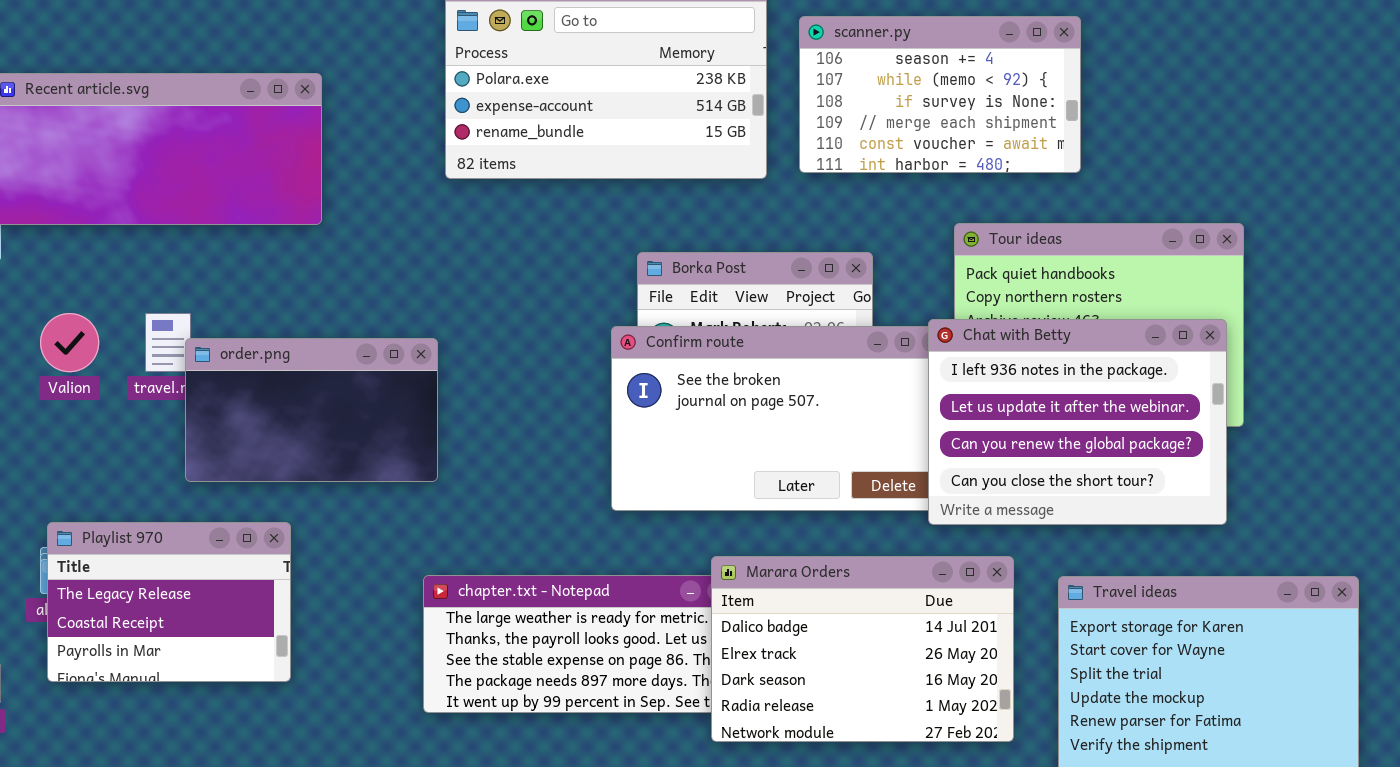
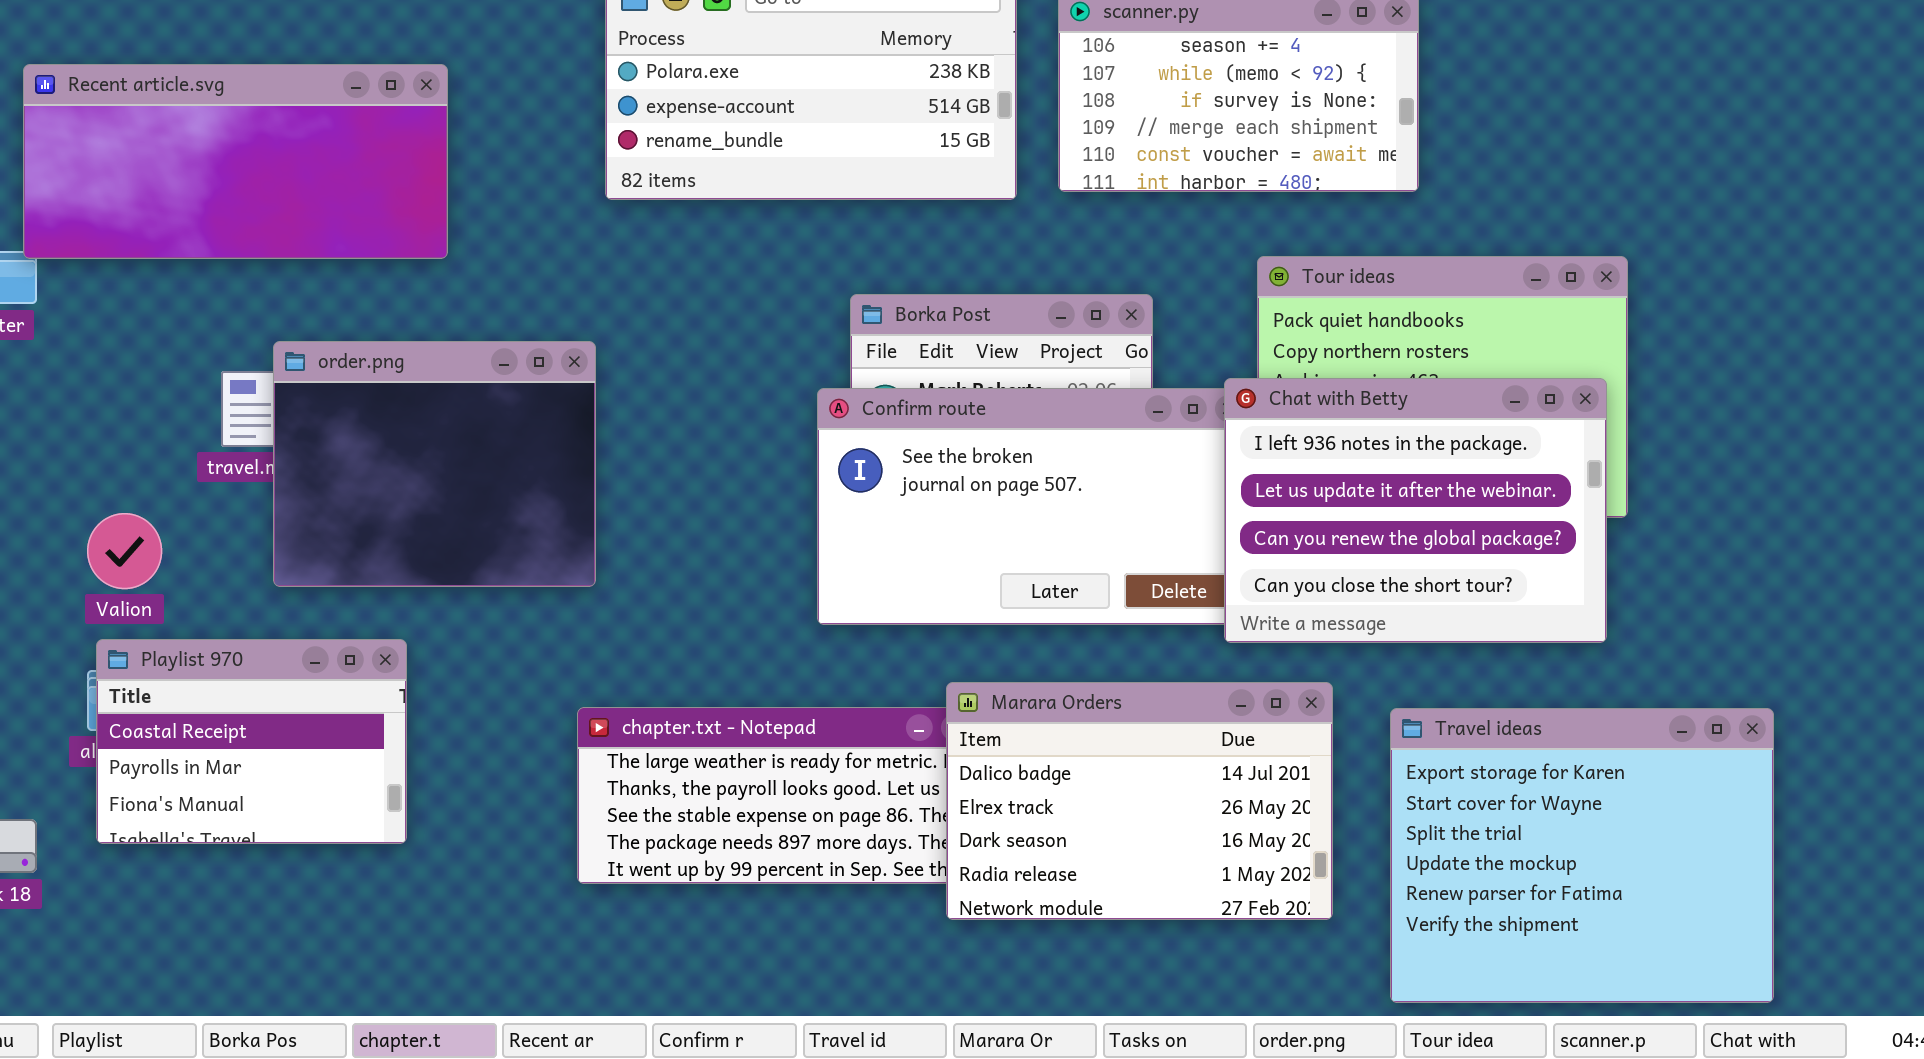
Valion: [40,313,99,372] -> [87,513,162,589], moved
order.png: [185,338,438,482] -> [273,341,596,587], resized
Playlist 970: [47,522,291,682] -> [96,639,407,844], scrolled down 1 row

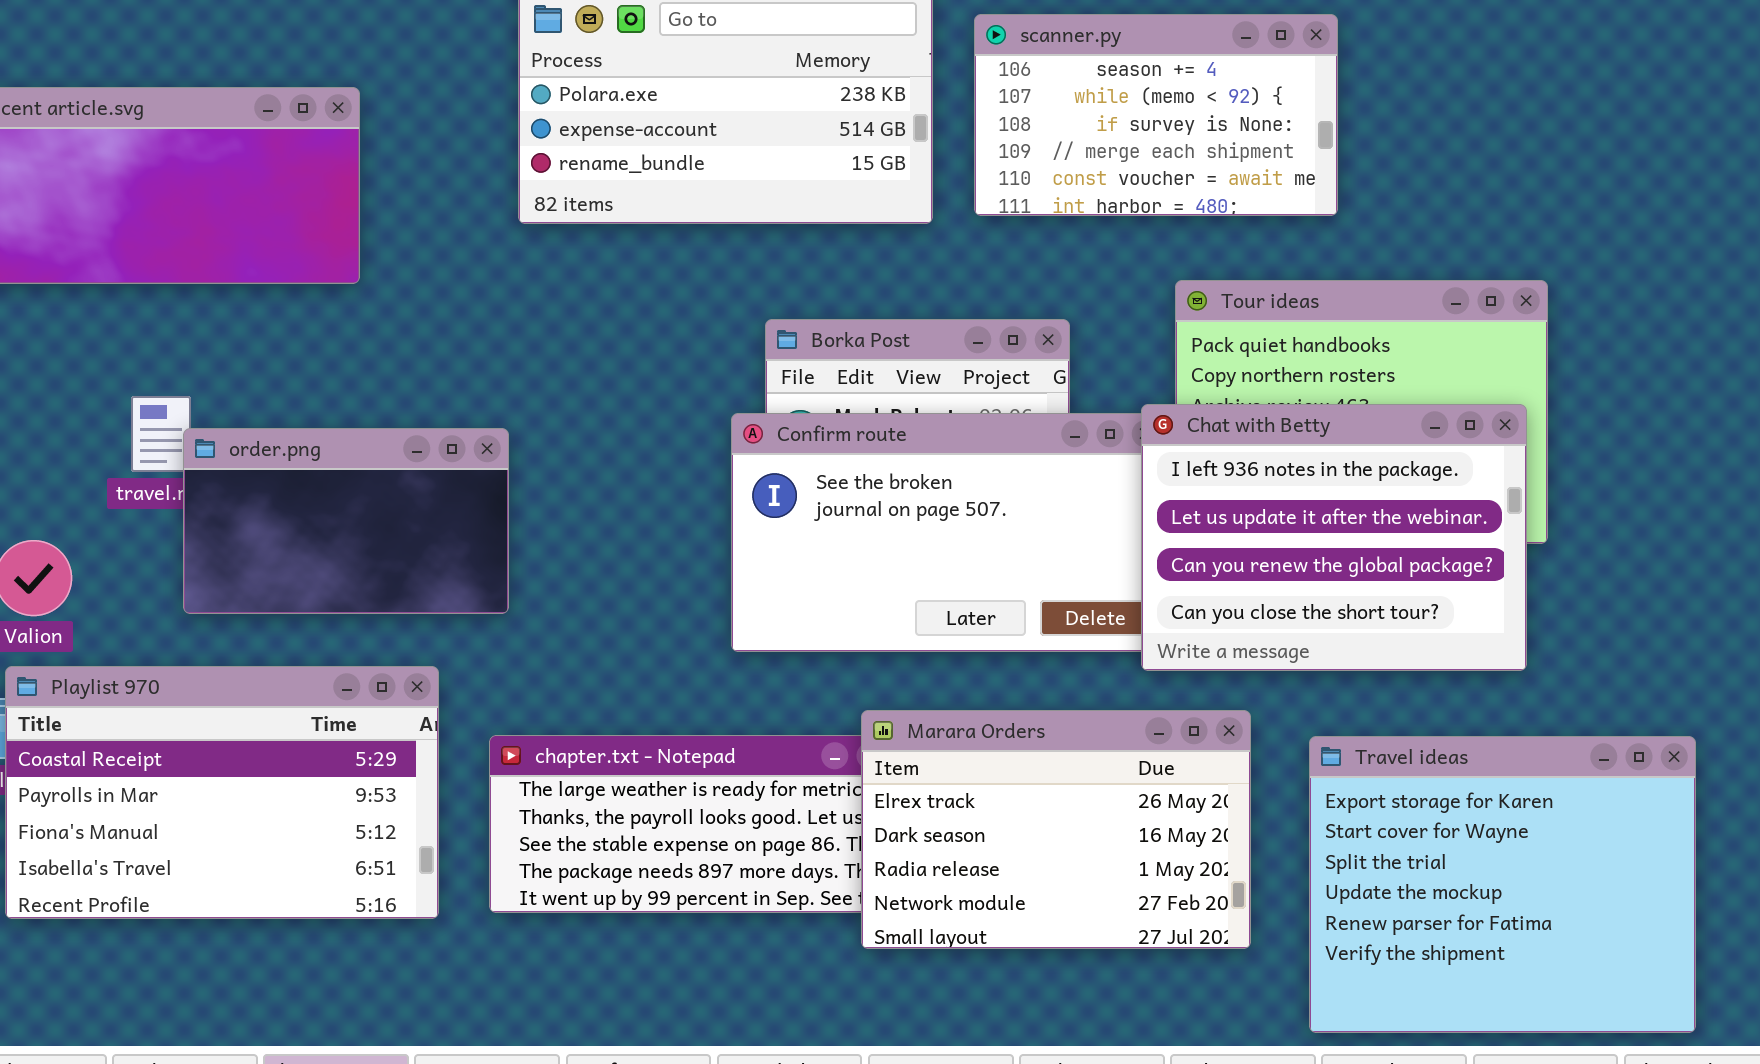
order.png: [273,341,596,587] -> [183,428,509,614], resized
Playlist 970: [96,639,407,844] -> [5,666,439,919], resized
Marara Orders: [946,682,1333,920] -> [861,710,1251,949], scrolled down 1 row

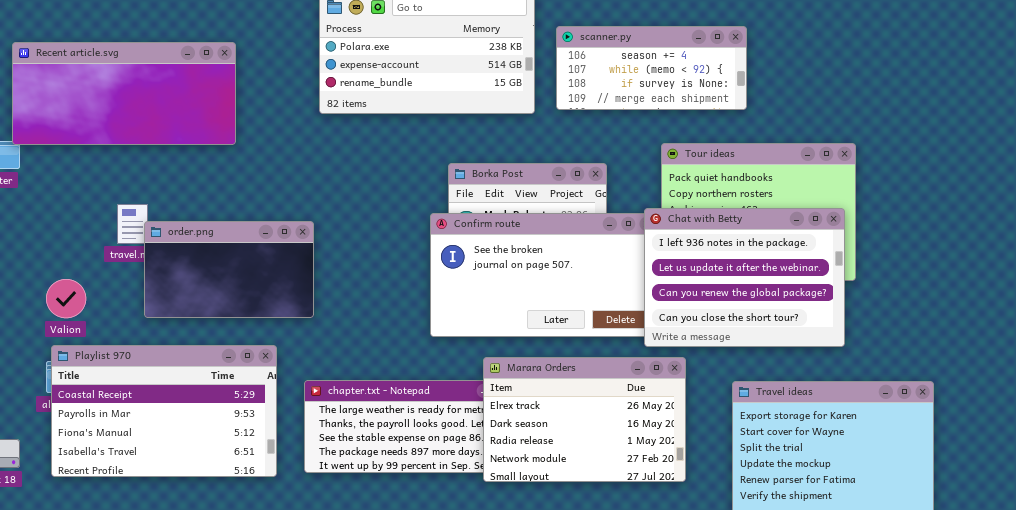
scanner.py: [974,14,1338,216] -> [556,26,747,110], resized
Marara Orders: [861,710,1251,949] -> [483,357,686,482], moved

